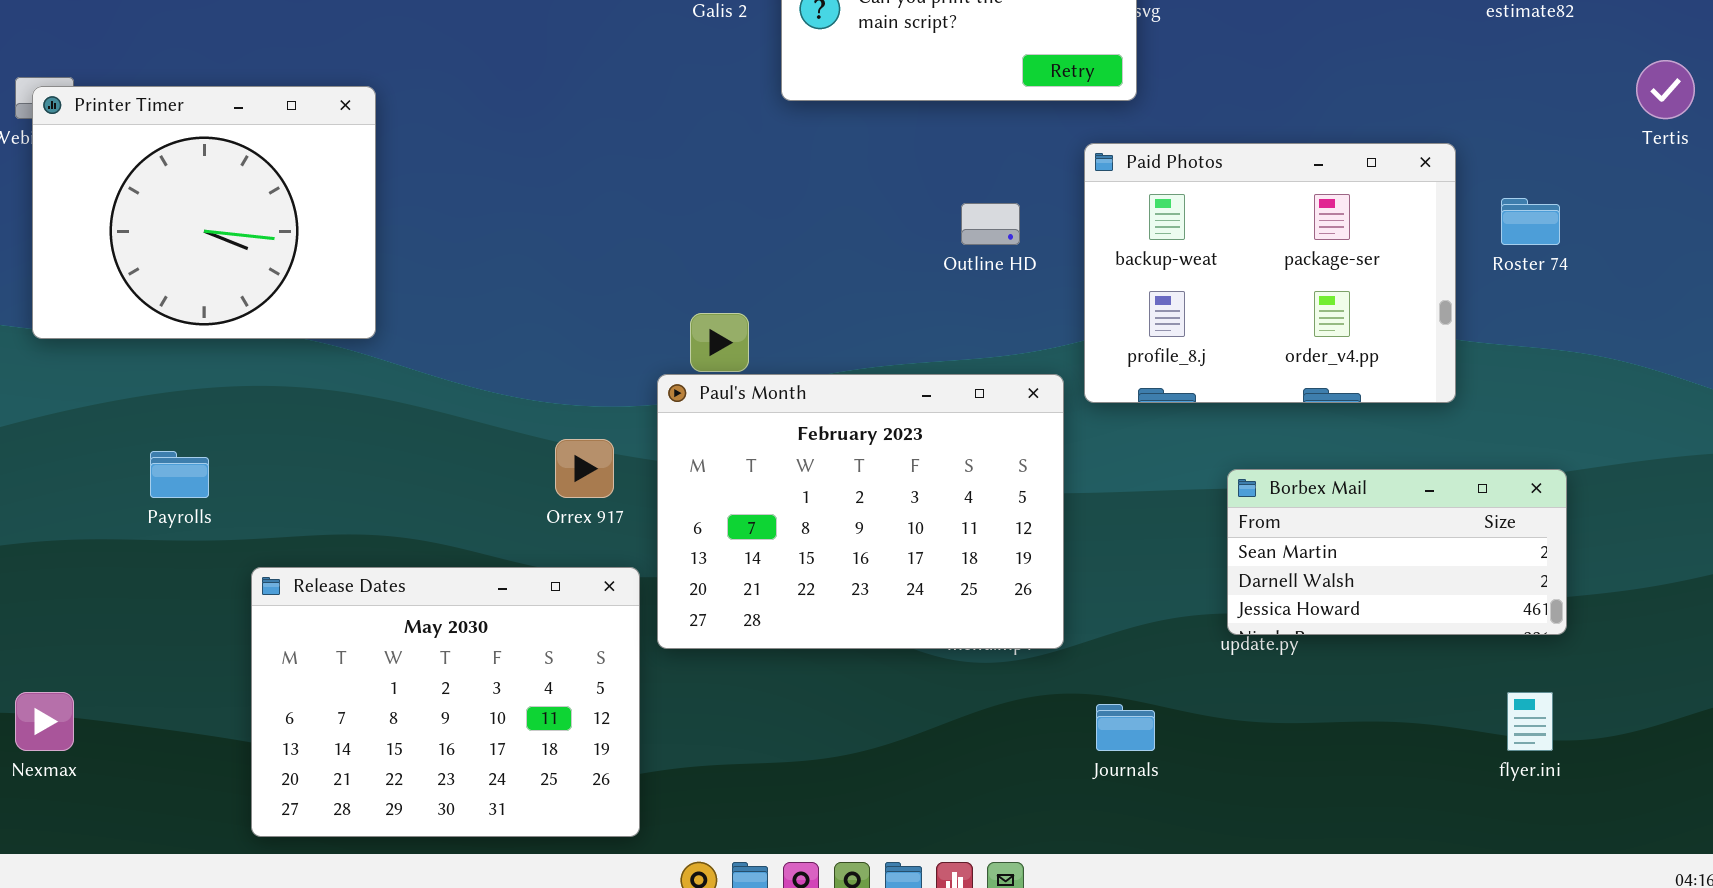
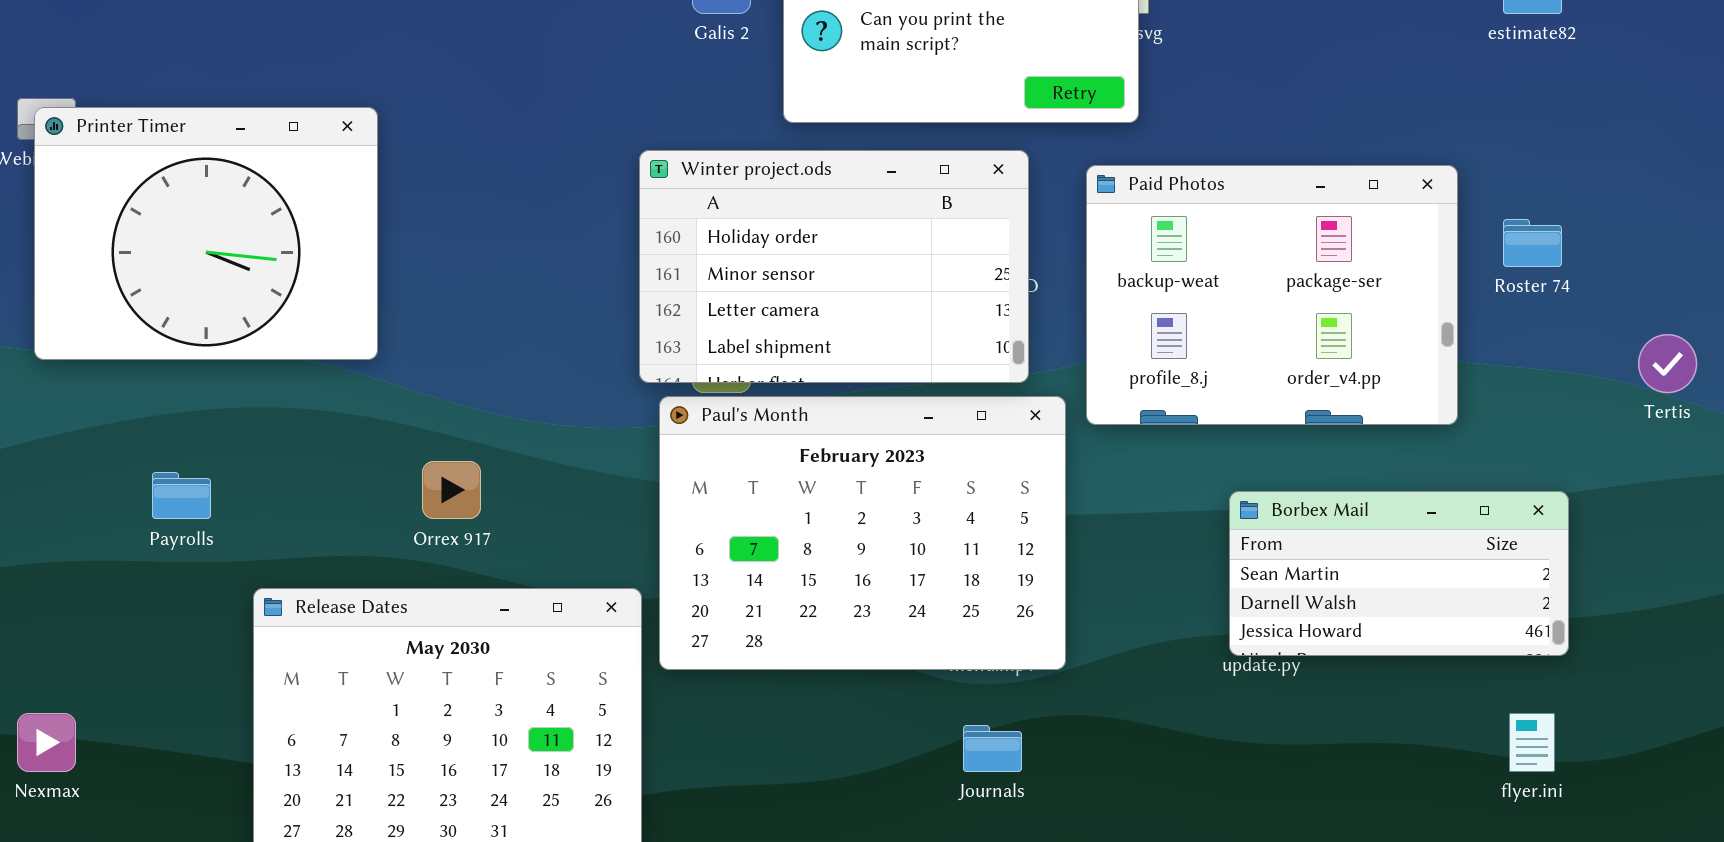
Tertis: [1636,60,1695,119] -> [1638,334,1697,393], moved
Winter project.ods: none -> [639,150,1029,383], opened
Orrex 917: [555,439,614,498] -> [422,461,481,519], moved
Journals: [1096,704,1155,751] -> [963,725,1022,772], moved

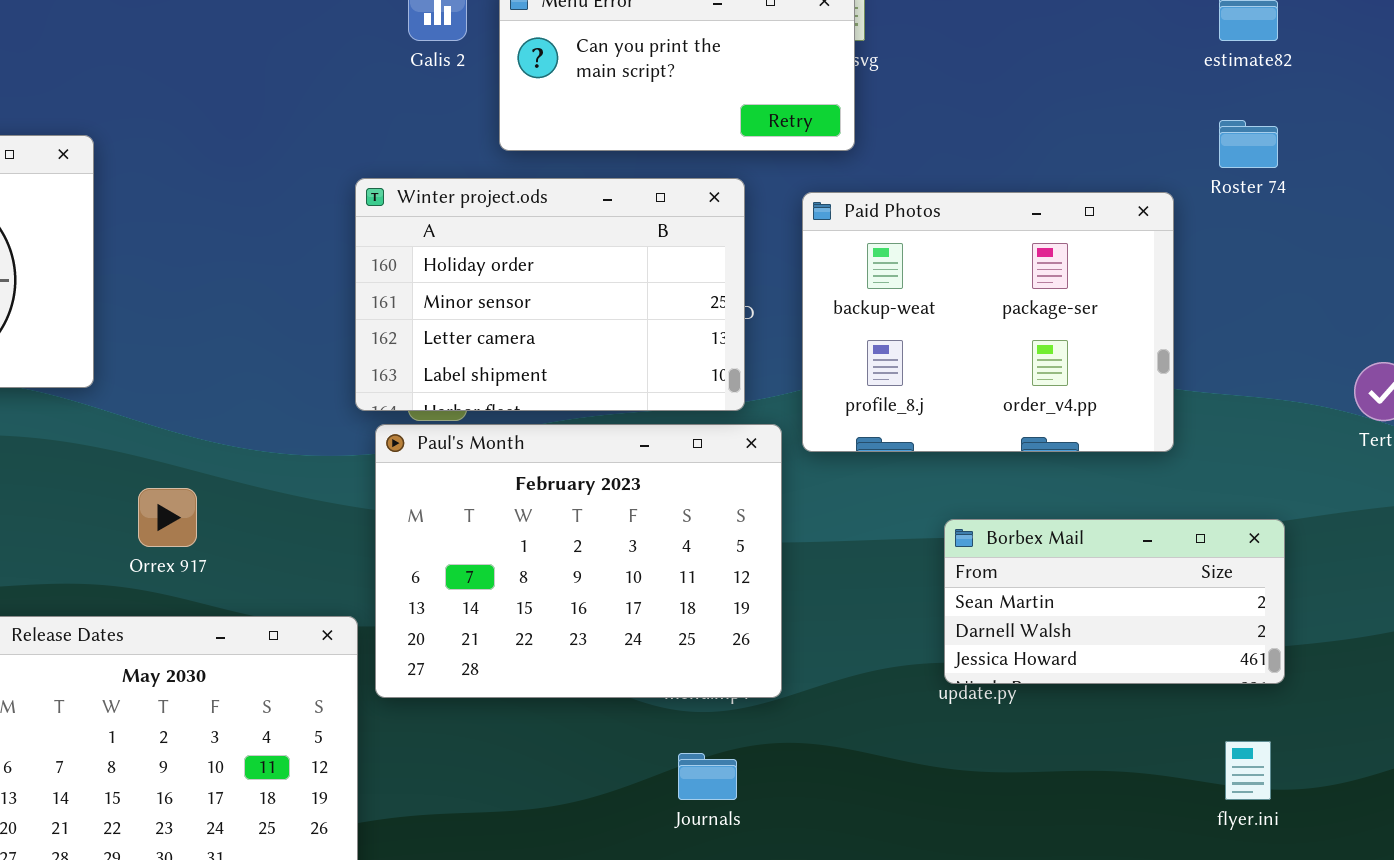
Roster 74: [1503,219,1562,267] -> [1219,120,1278,168], moved

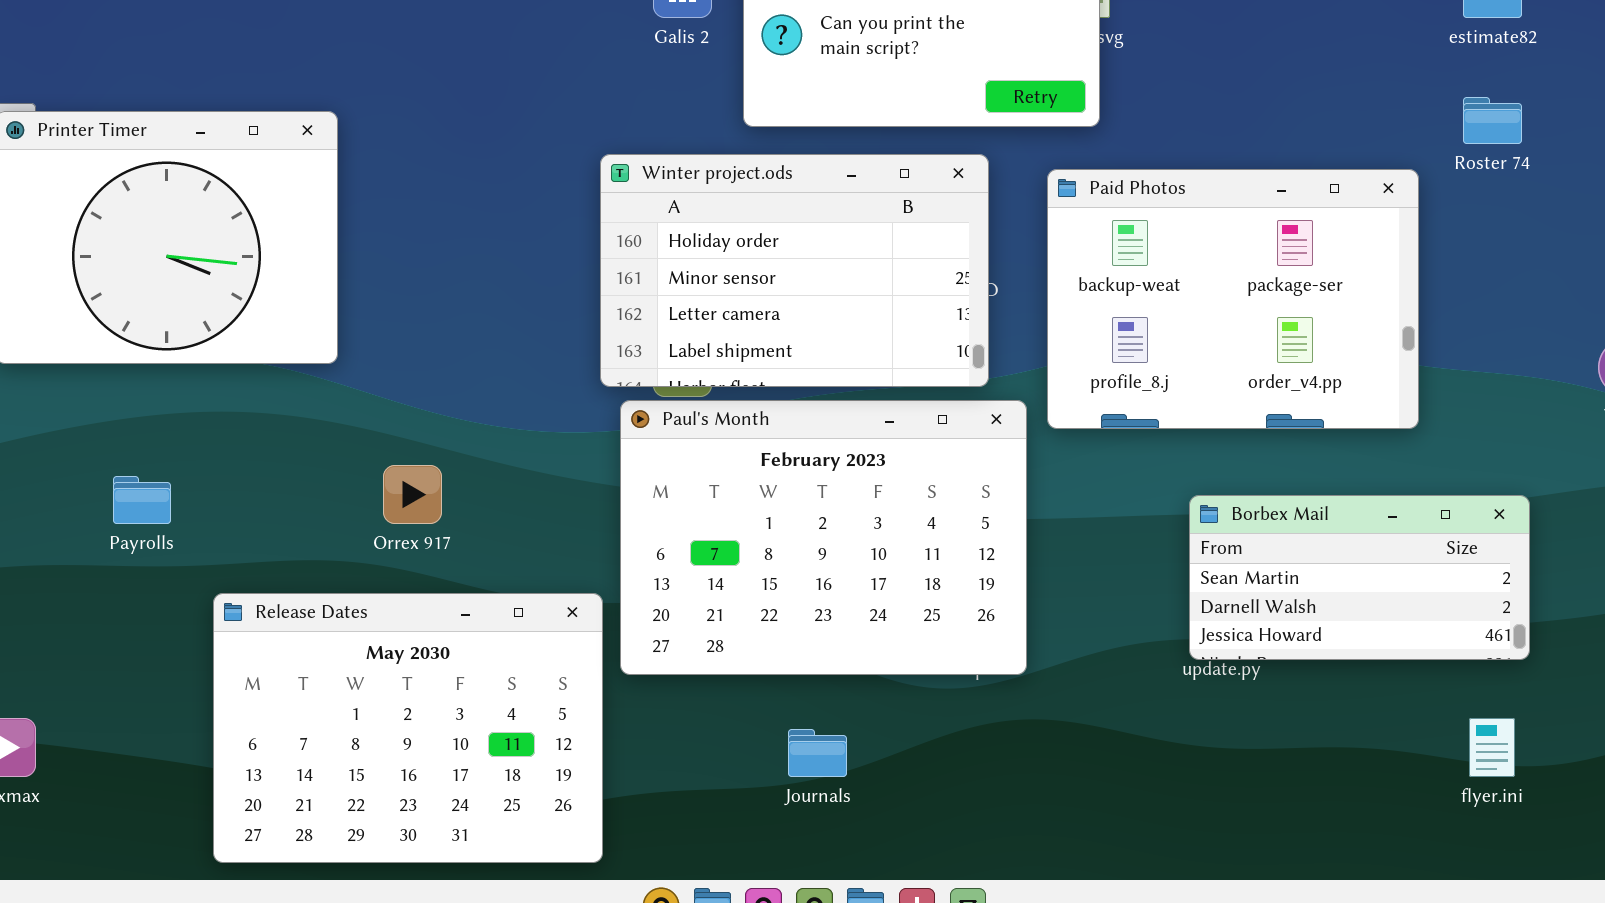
Journals: [678,753,737,800] -> [788,729,847,777], moved

